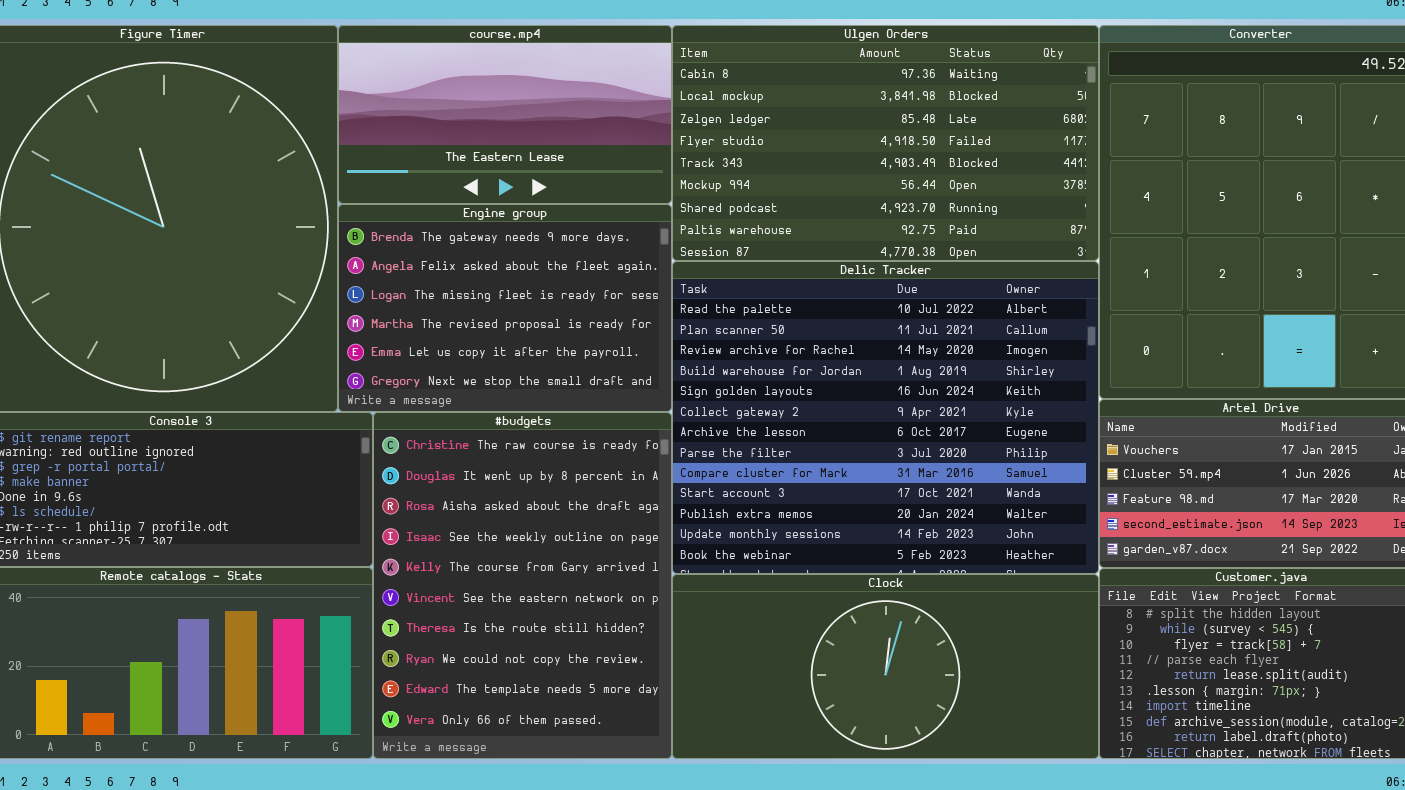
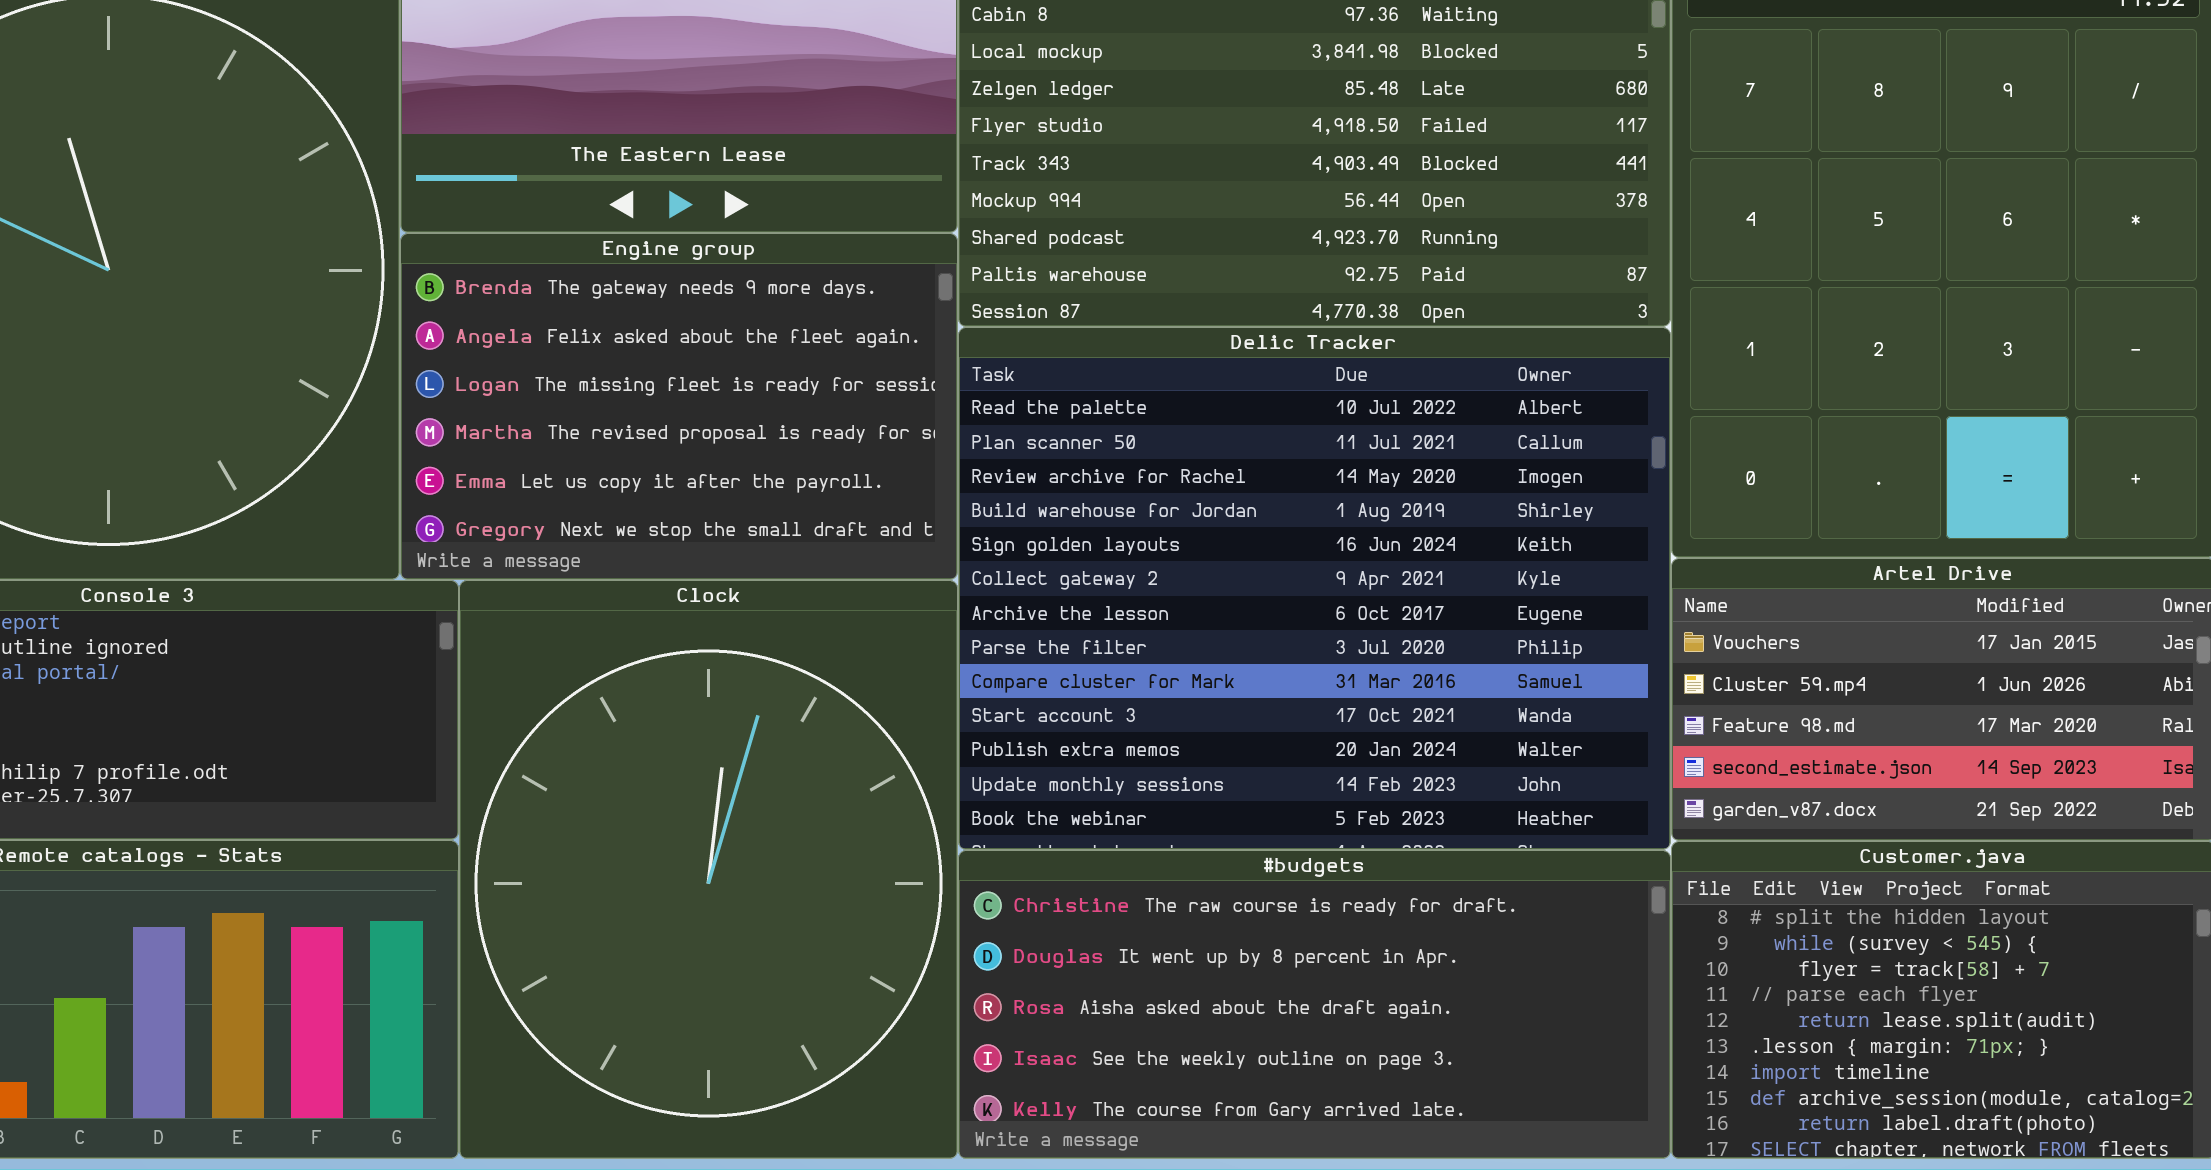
#budgets: [373,412,672,759] -> [958,850,1671,1159], moved, resized
Clock: [672,574,1099,759] -> [459,580,958,1159], moved, resized

